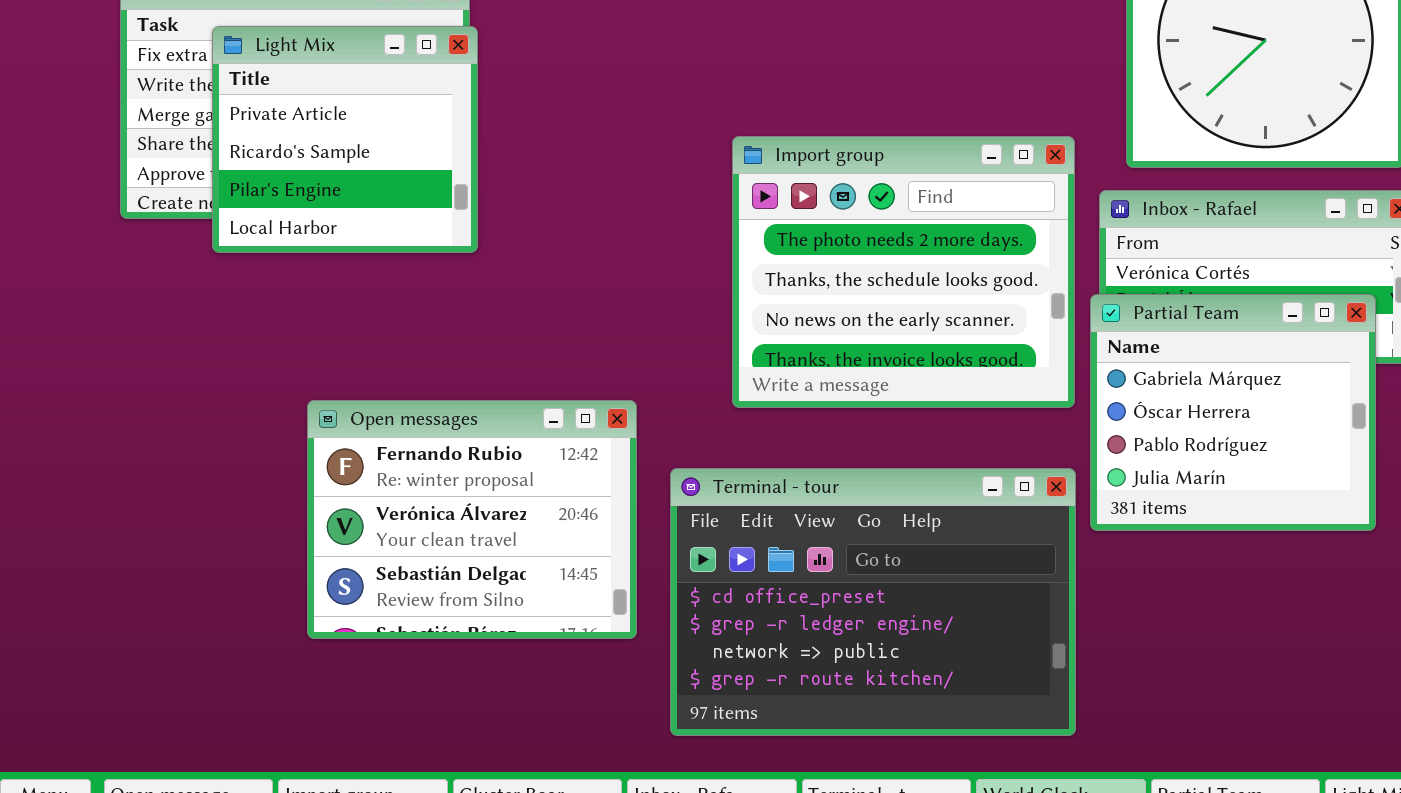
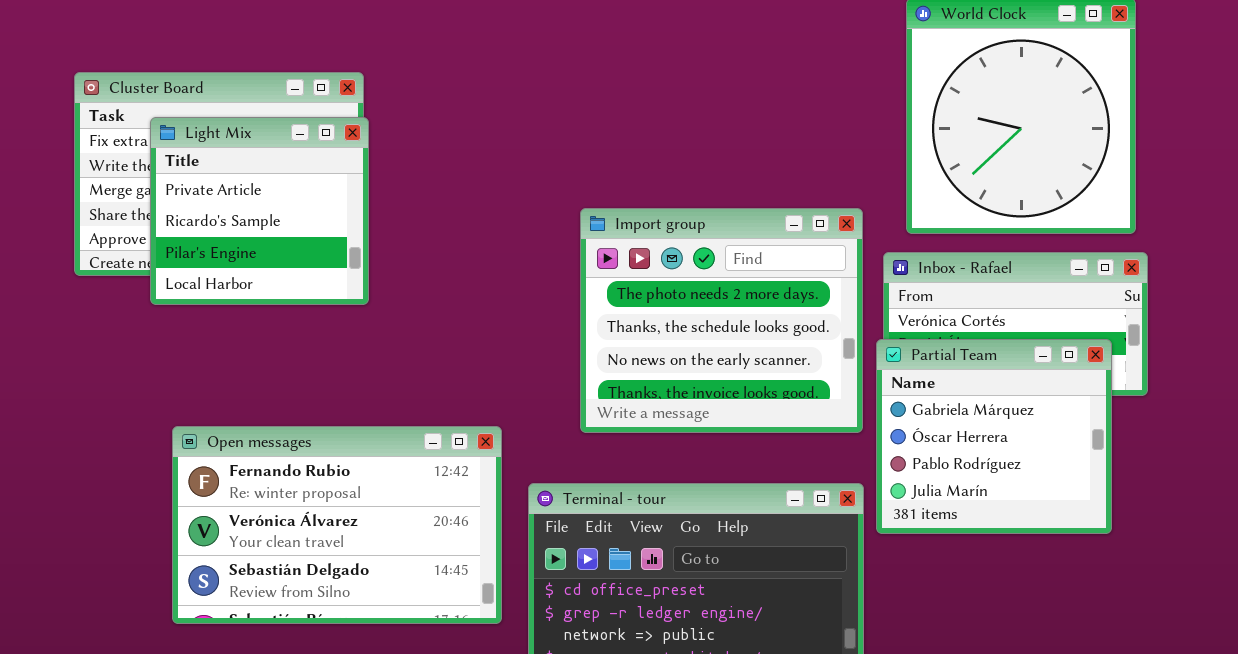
Open messages: [307,400,637,639] -> [172,426,502,624], resized

